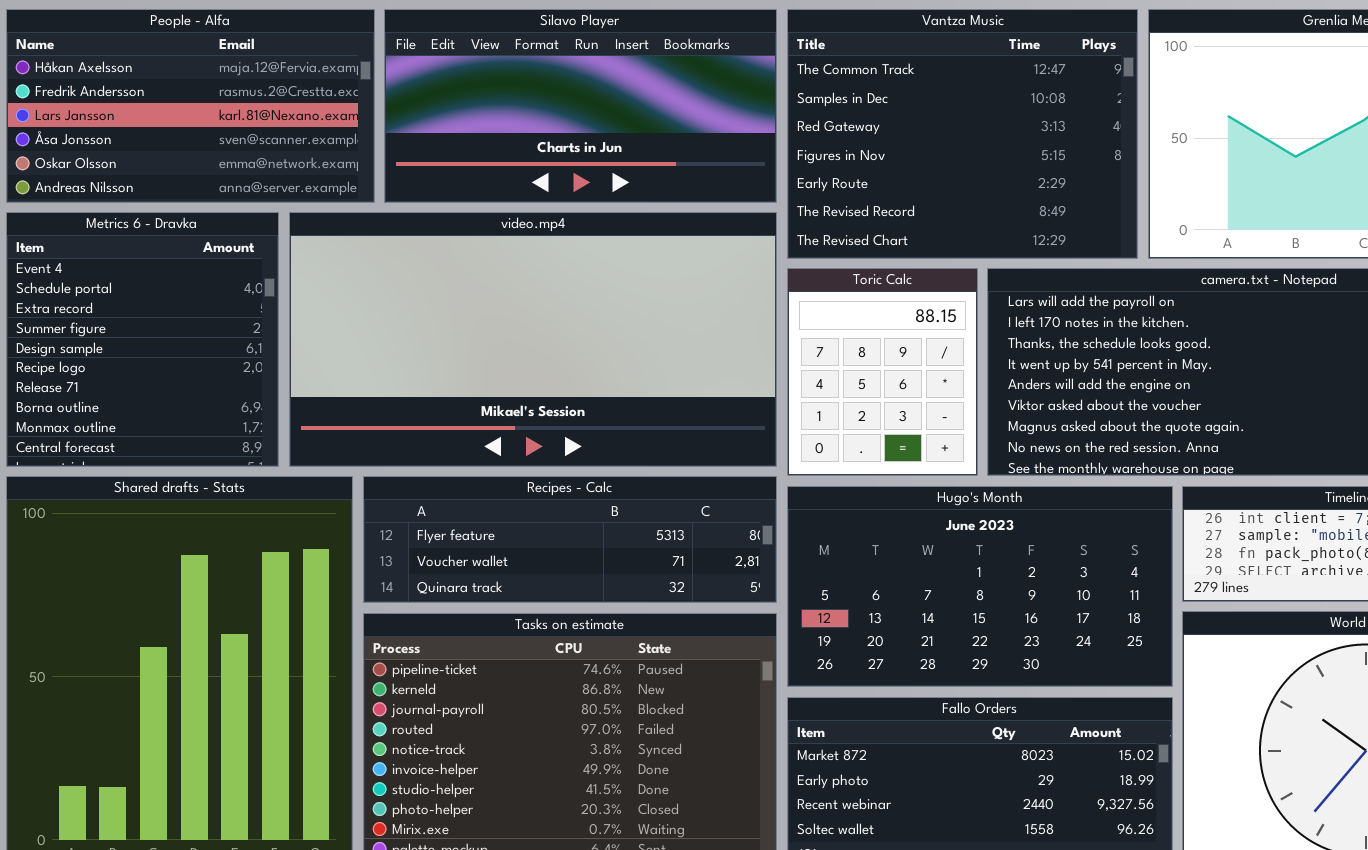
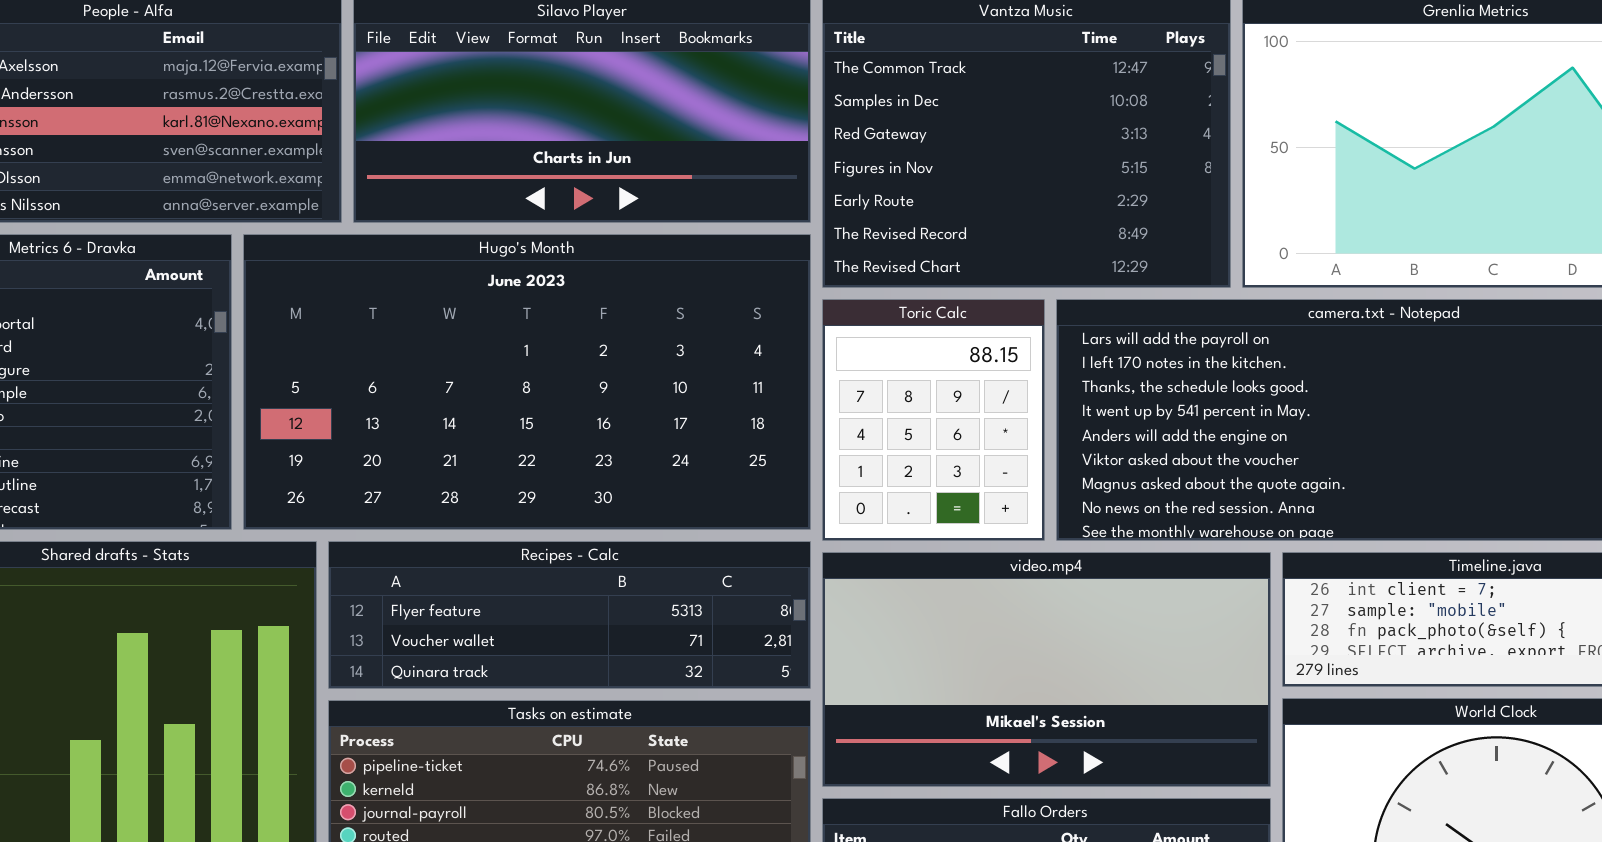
video.mp4: [289,212,777,467] -> [822,552,1271,787], moved, resized
Hugo's Month: [787,486,1173,687] -> [243,234,811,530], moved, resized

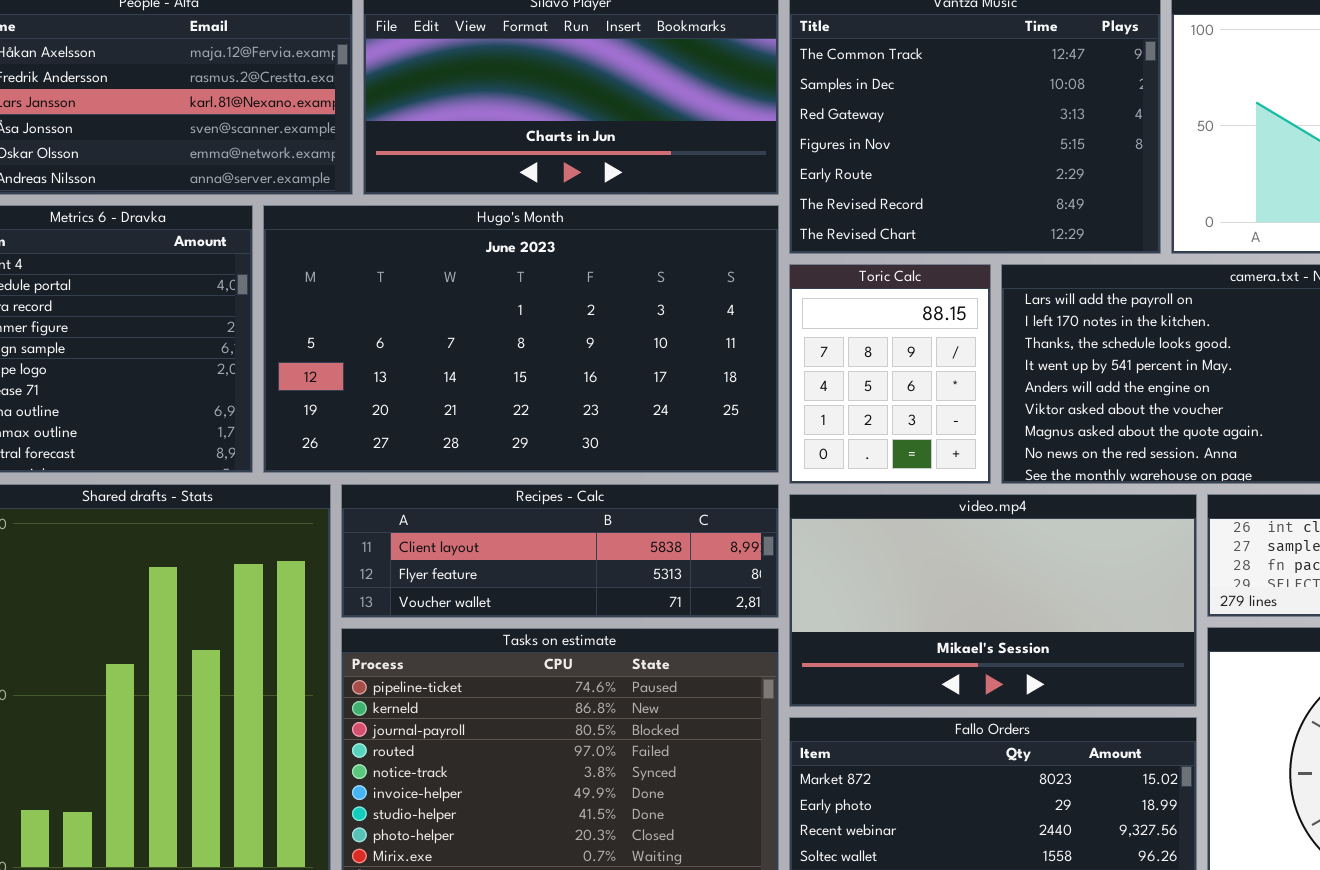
Recipes - Calc: [328,541,811,689] -> [341,484,779,618], scrolled up 1 row

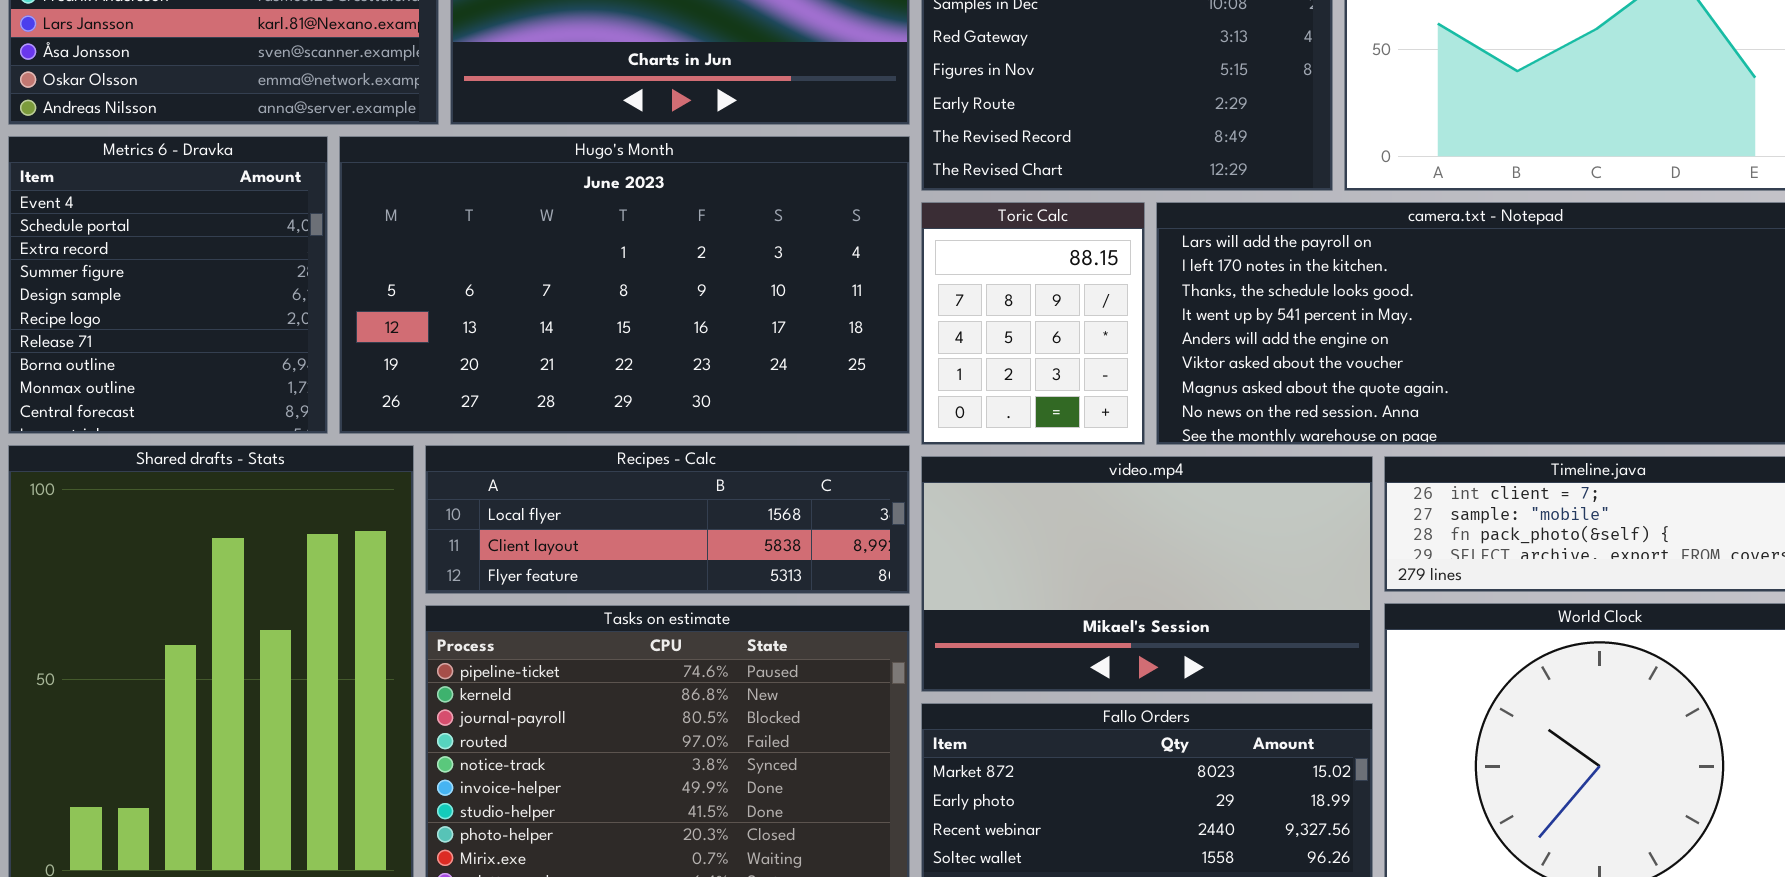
Recipes - Calc: [341,484,779,618] -> [425,445,910,594], scrolled up 1 row

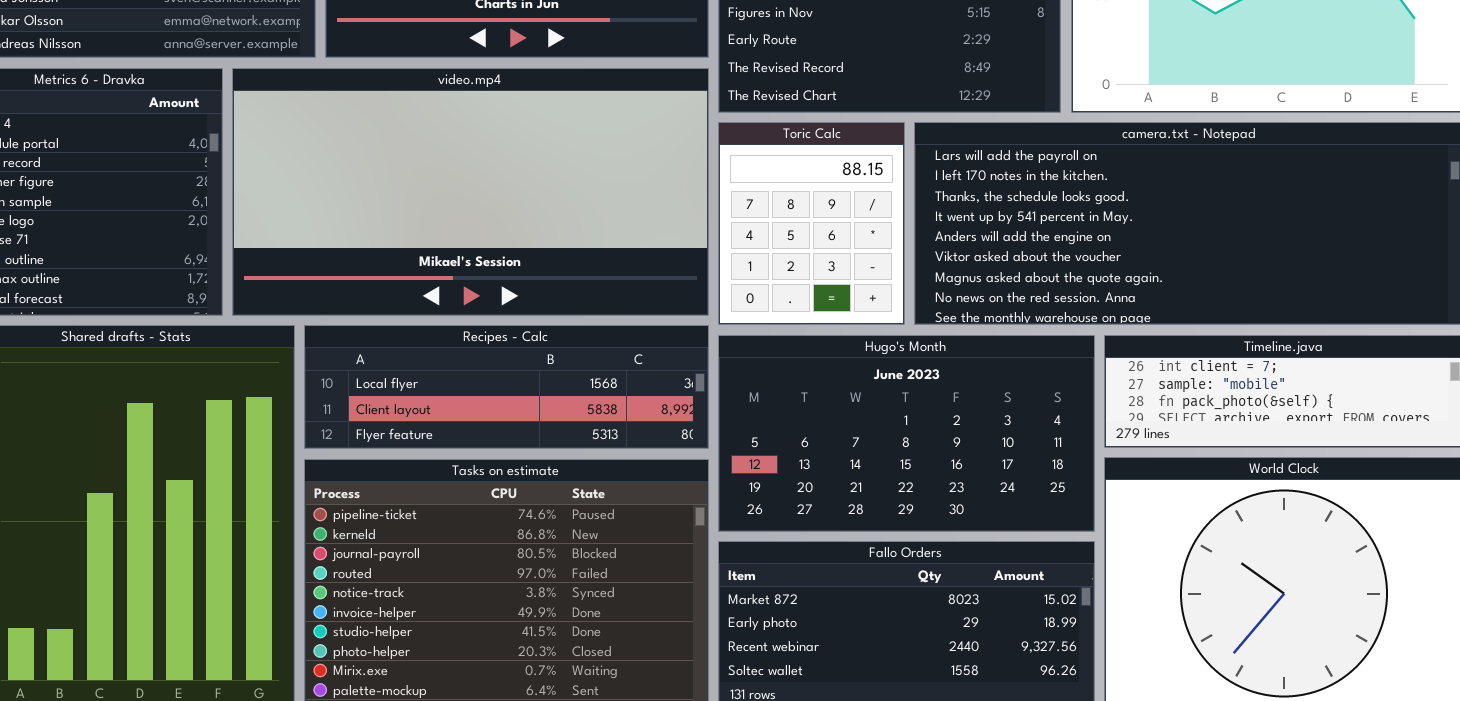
Hugo's Month: [339,136,910,434] -> [718,335,1095,532], moved, resized
video.mp4: [921,456,1373,692] -> [232,68,709,316], moved, resized

